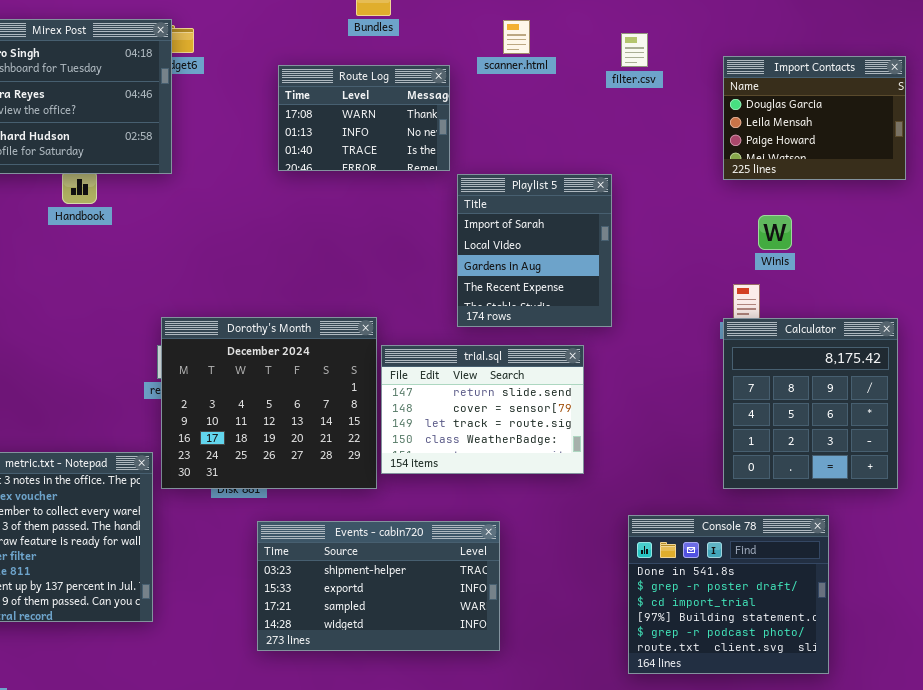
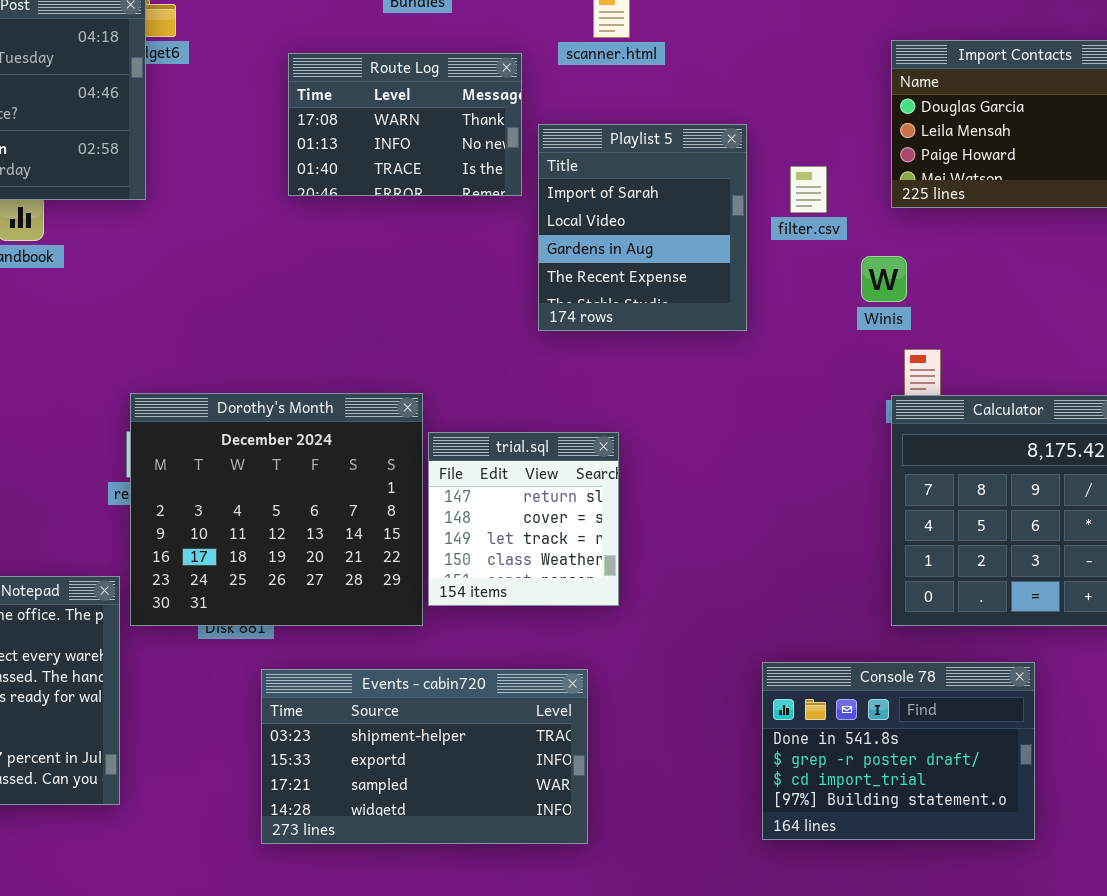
filter.csv: [621,33,648,67] -> [790,166,827,213], moved
Playlist 5: [457,174,612,327] -> [538,124,747,331], moved
Winis: [758,215,792,250] -> [861,256,907,302], moved
trial.sql: [381,345,584,474] -> [428,432,619,606], resized
Console 78: [628,515,829,674] -> [762,662,1035,840], resized

